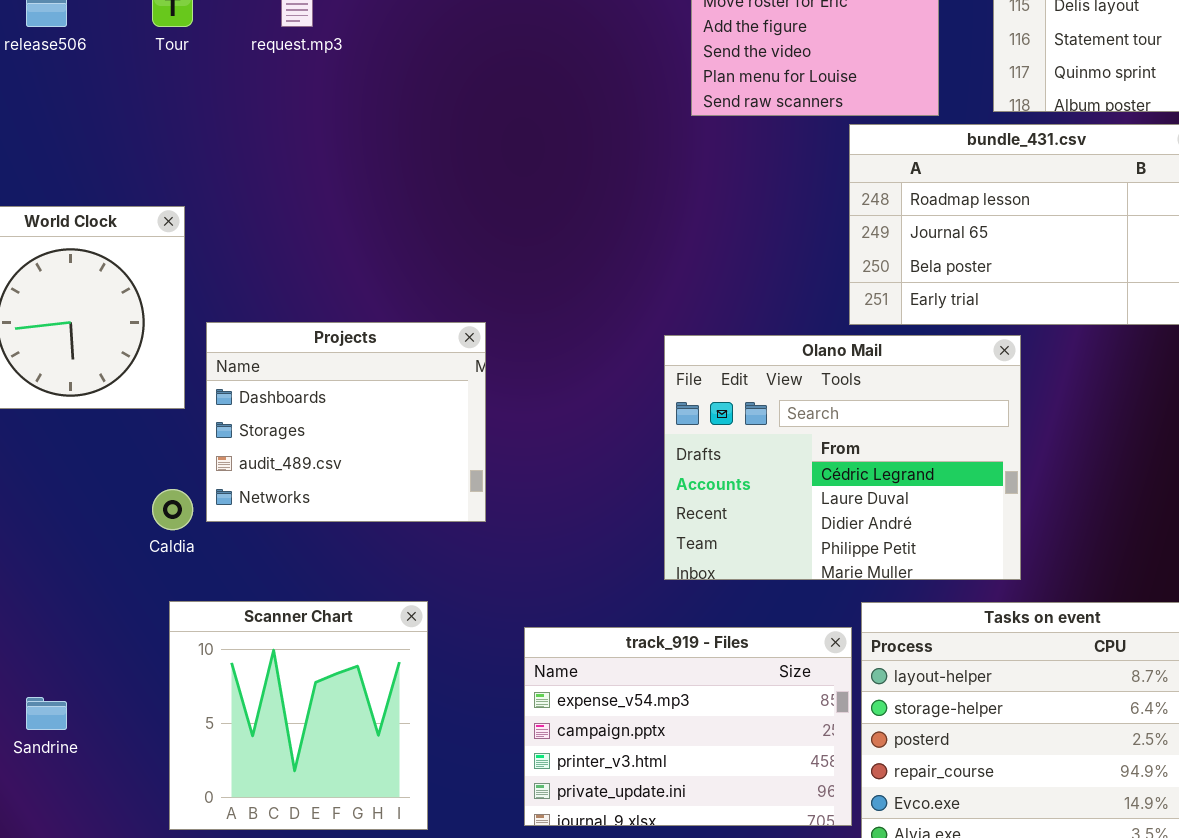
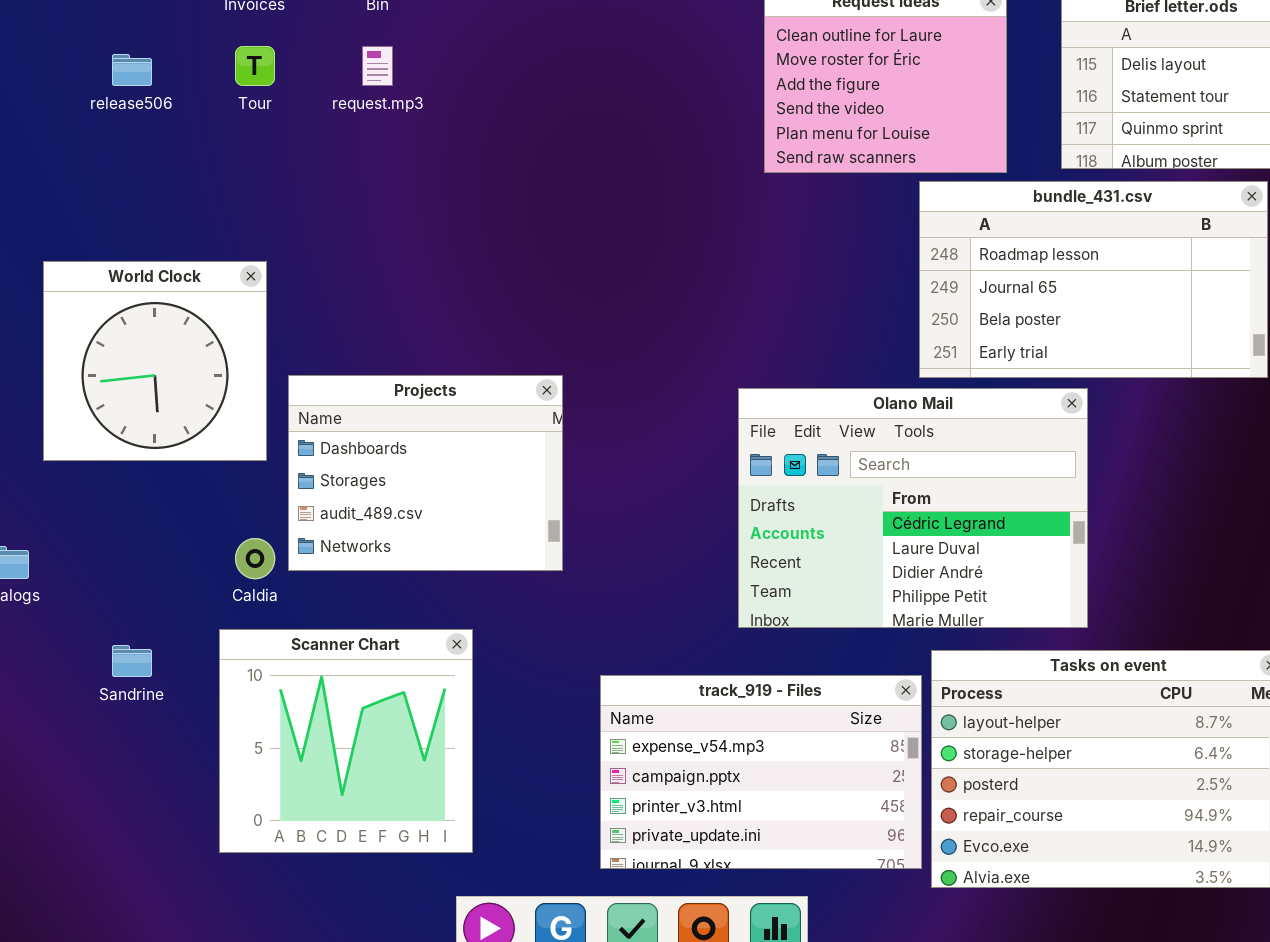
Scanner Chart: [169,601,428,830] -> [219,629,473,853], moved
Sandrine: [26,697,67,730] -> [112,645,152,677], moved

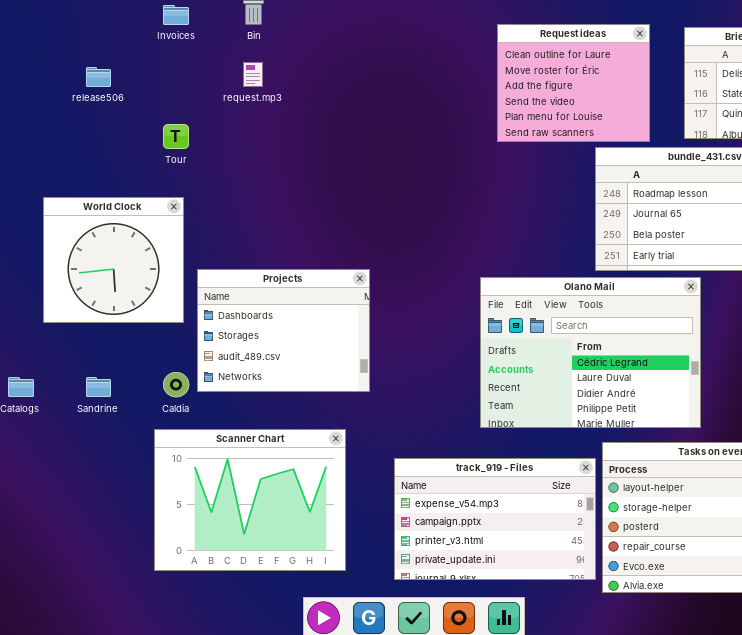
Tour: [235,46,275,86] -> [163,124,189,149], moved
Scanner Chart: [219,629,473,853] -> [154,429,346,571], resized
Sandrine: [112,645,152,677] -> [86,377,111,397], moved

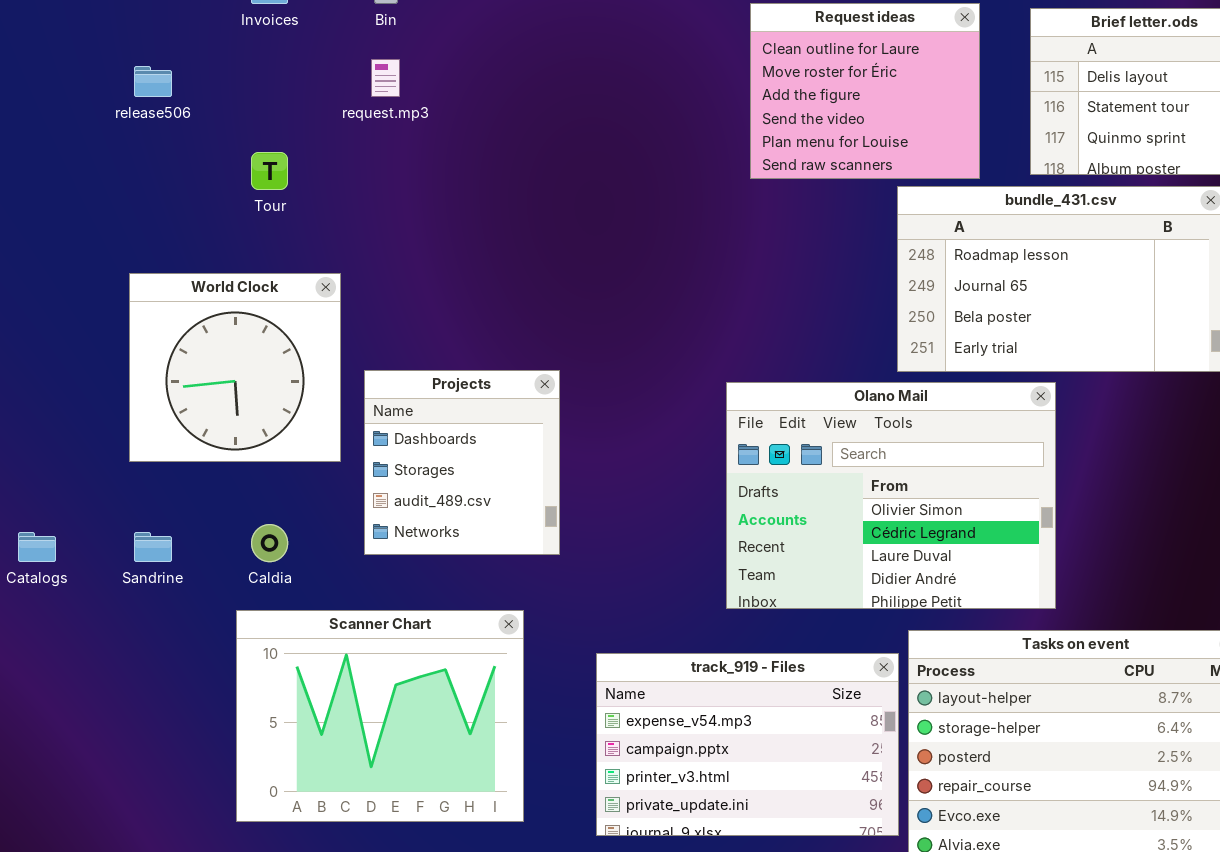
World Clock: [43,197,184,323] -> [129,273,341,462], moved
Projects: [197,269,370,392] -> [364,370,560,555], resized
Olano Mail: [480,277,701,428] -> [726,382,1056,609], scrolled up 1 row

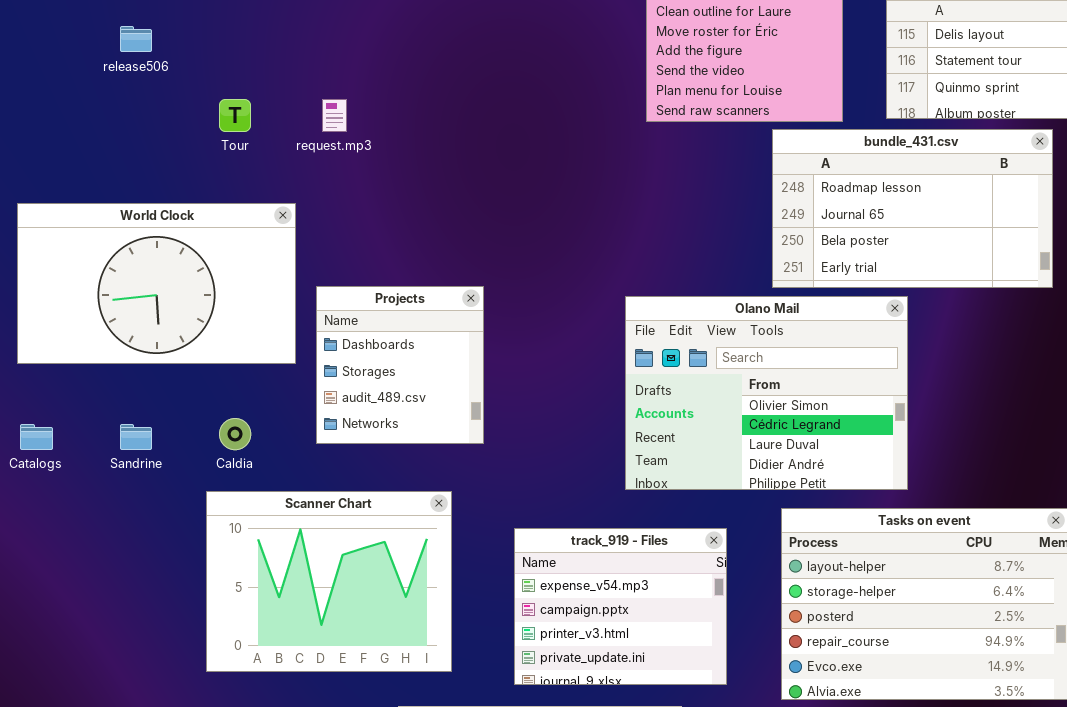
request.mp3: [371,59,400,97] -> [322,99,347,132], moved
World Clock: [129,273,341,462] -> [17,203,296,364], resized
track_919 - Files: [596,653,899,836] -> [514,528,727,685], resized

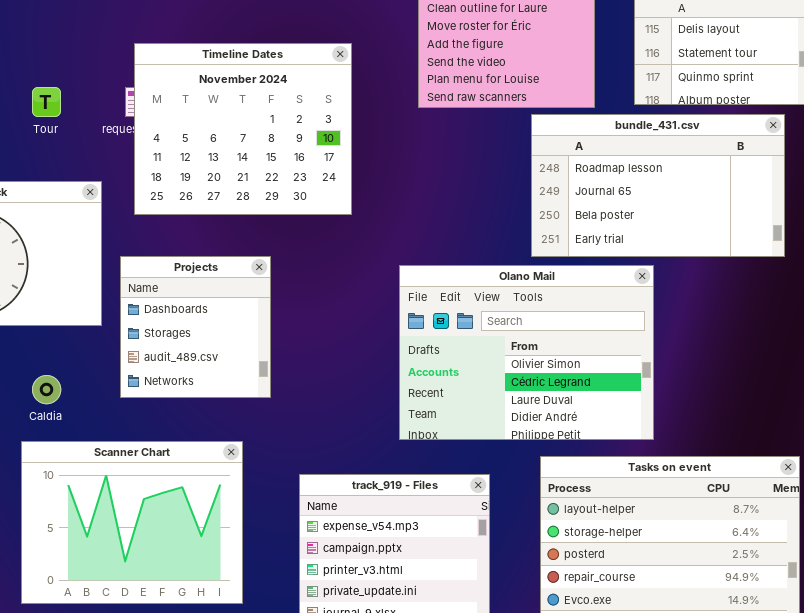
Timeline Dates: none -> [134,43,352,215], opened

